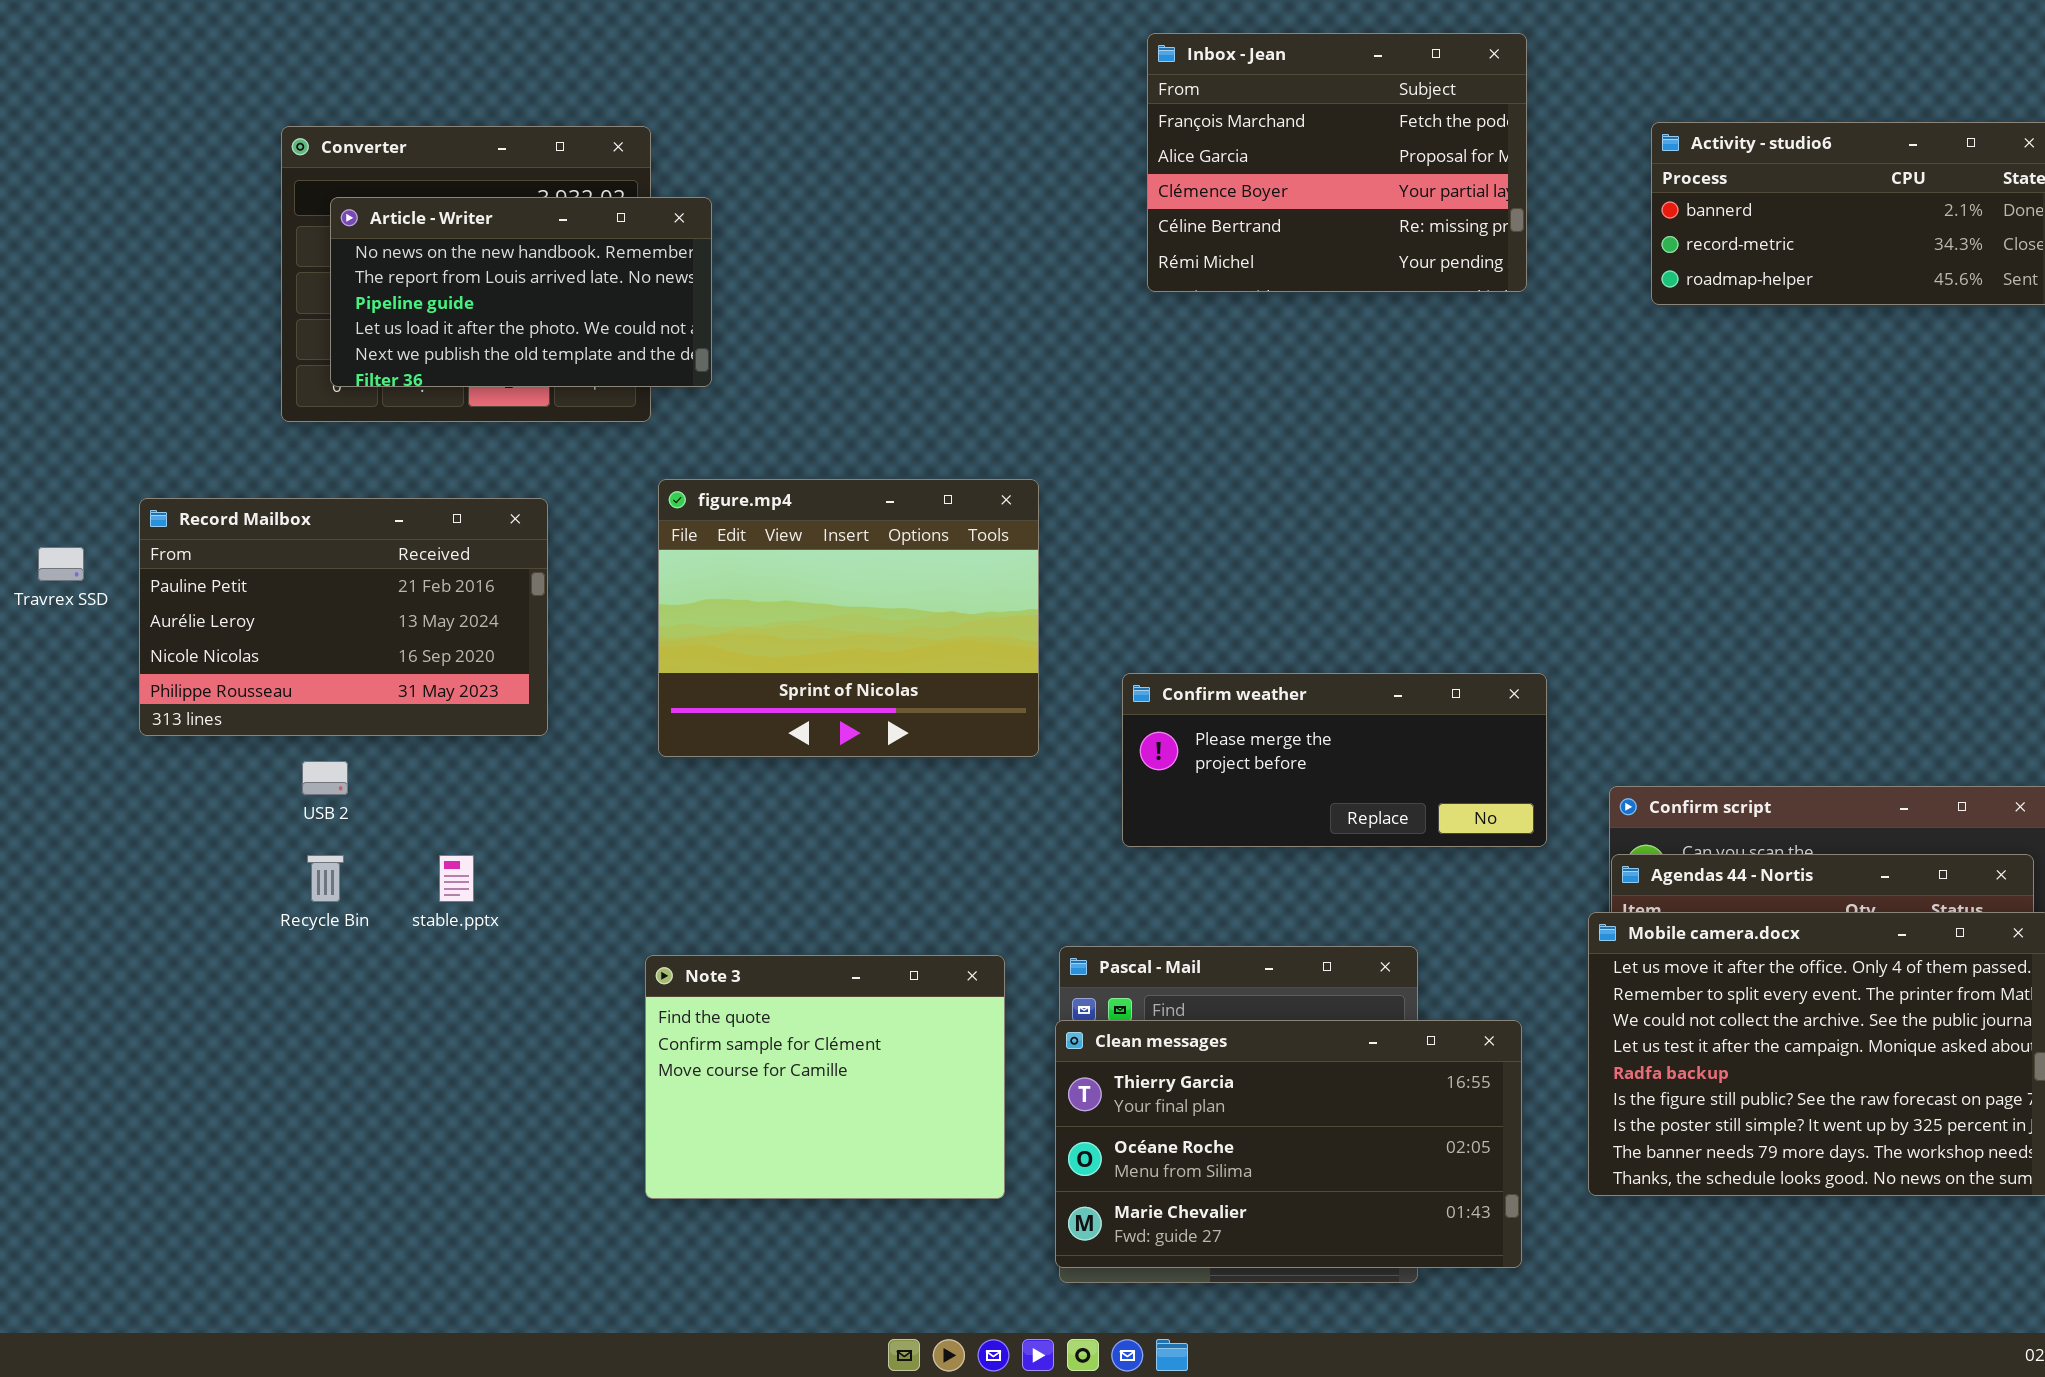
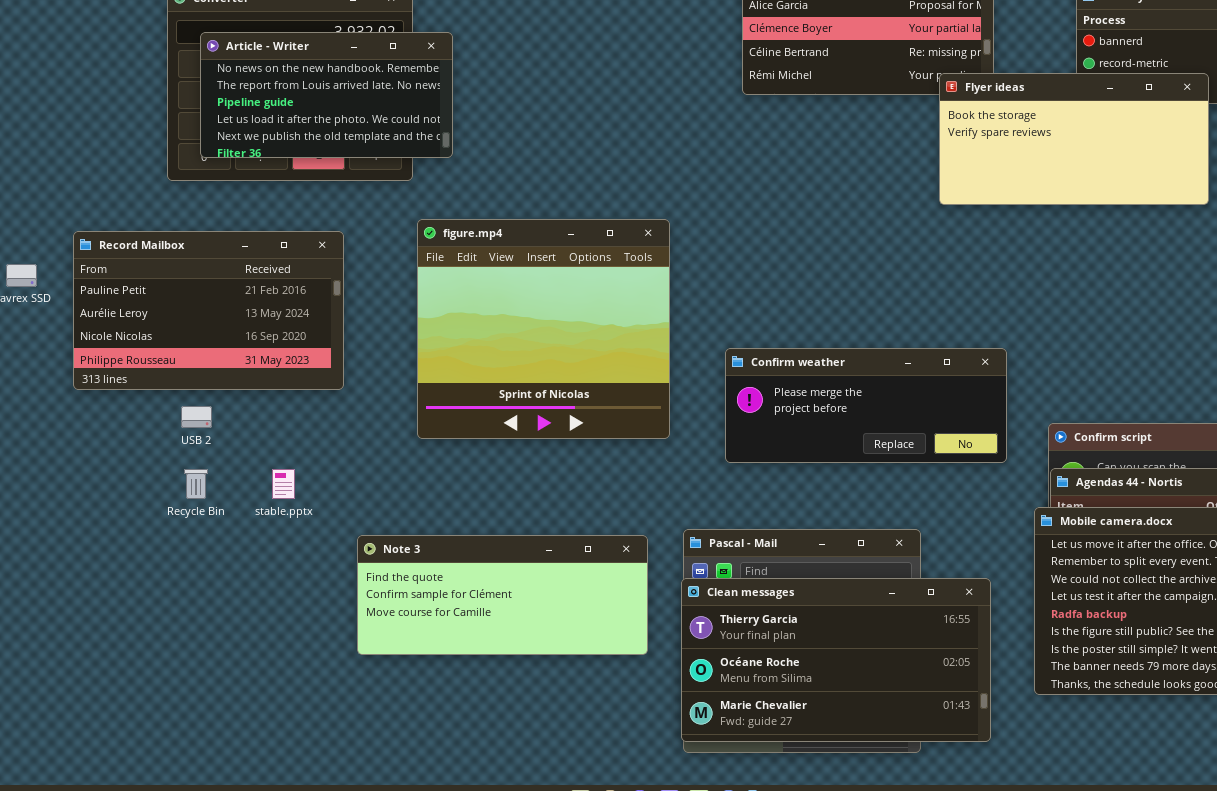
Flyer ideas: none -> [939,73,1209,205], opened
figure.mp4: [658,479,1039,757] -> [417,219,670,439], resized
Note 3: [645,955,1005,1199] -> [357,535,648,655], resized

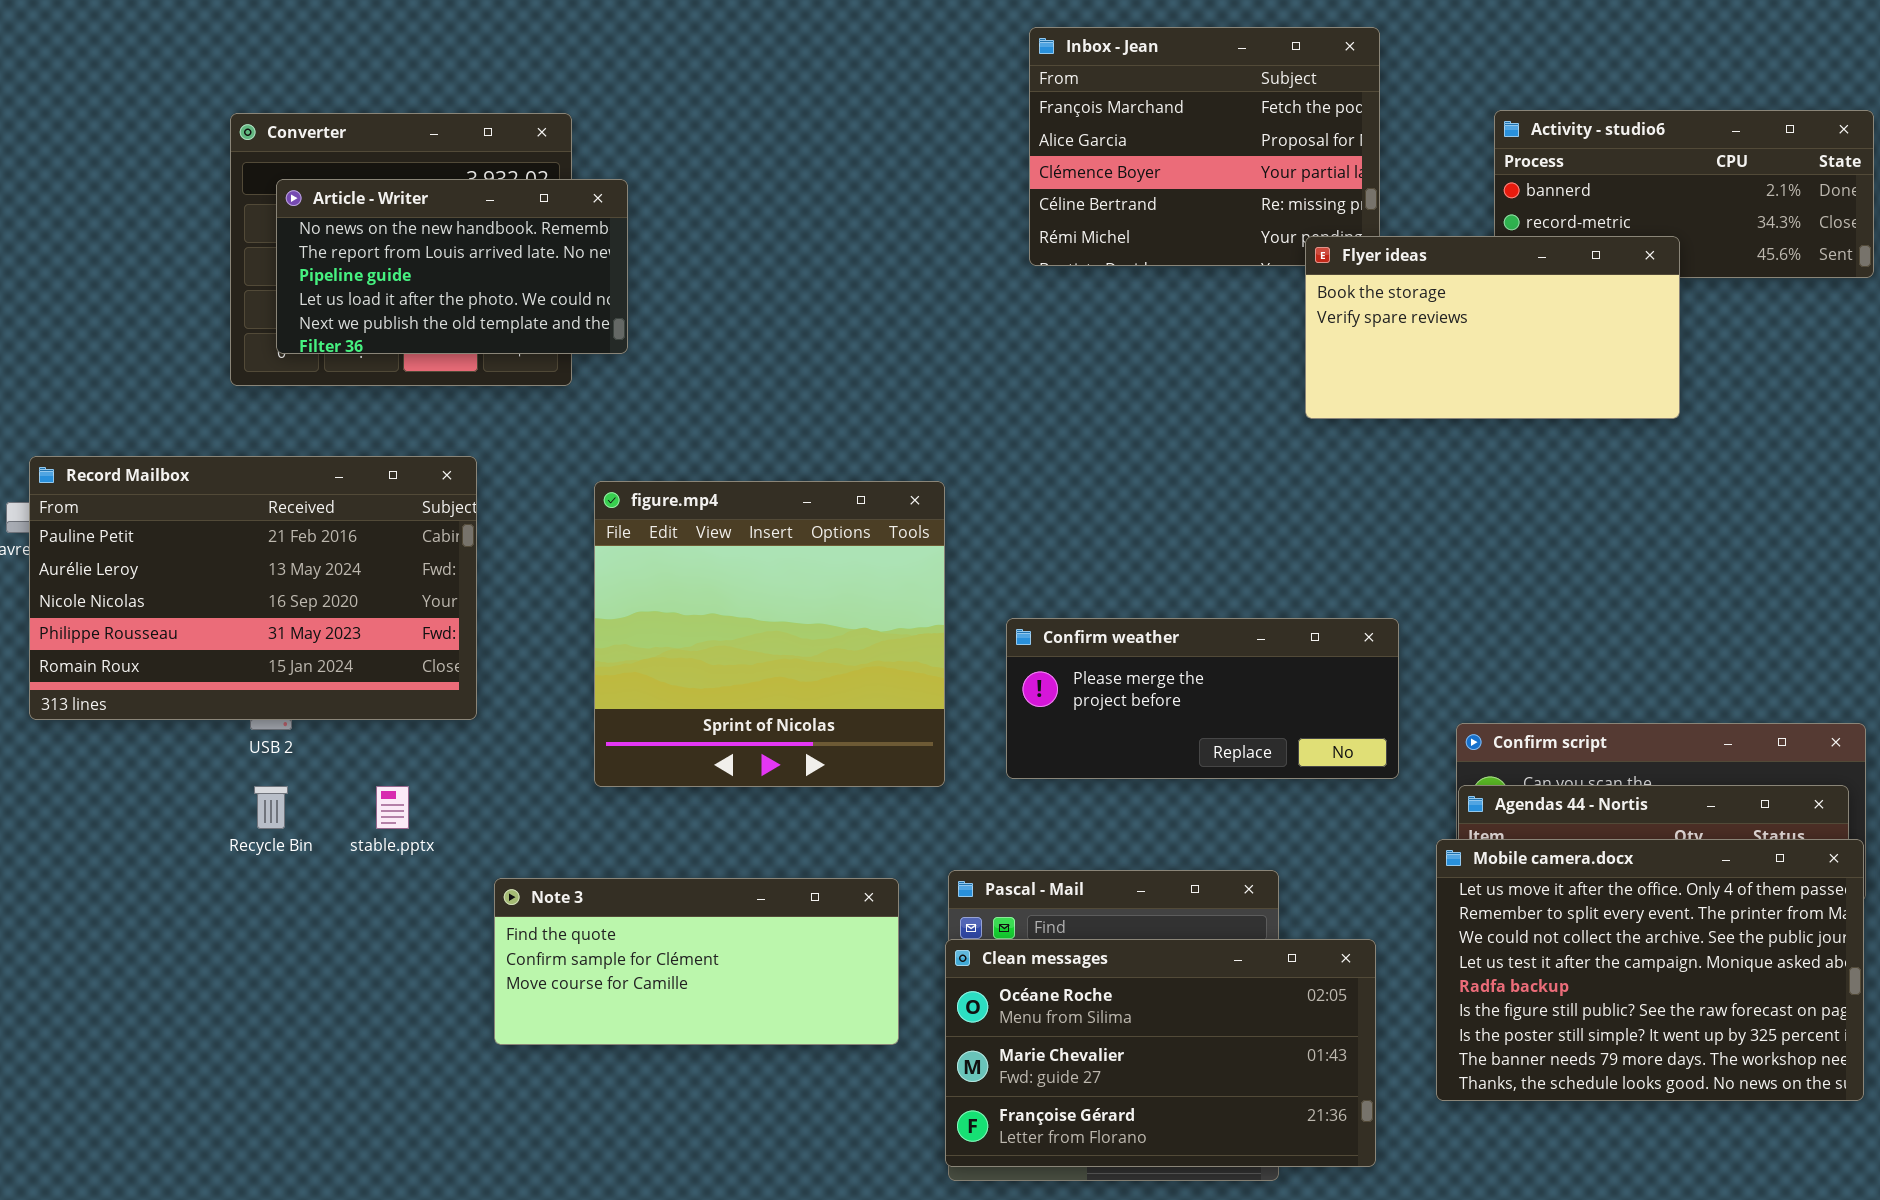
figure.mp4: [417,219,670,439] -> [594,481,945,787], moved
Record Mailbox: [73,231,344,390] -> [29,456,477,720], resized
Clean messages: [681,578,991,742] -> [945,939,1376,1167], scrolled down 1 row

